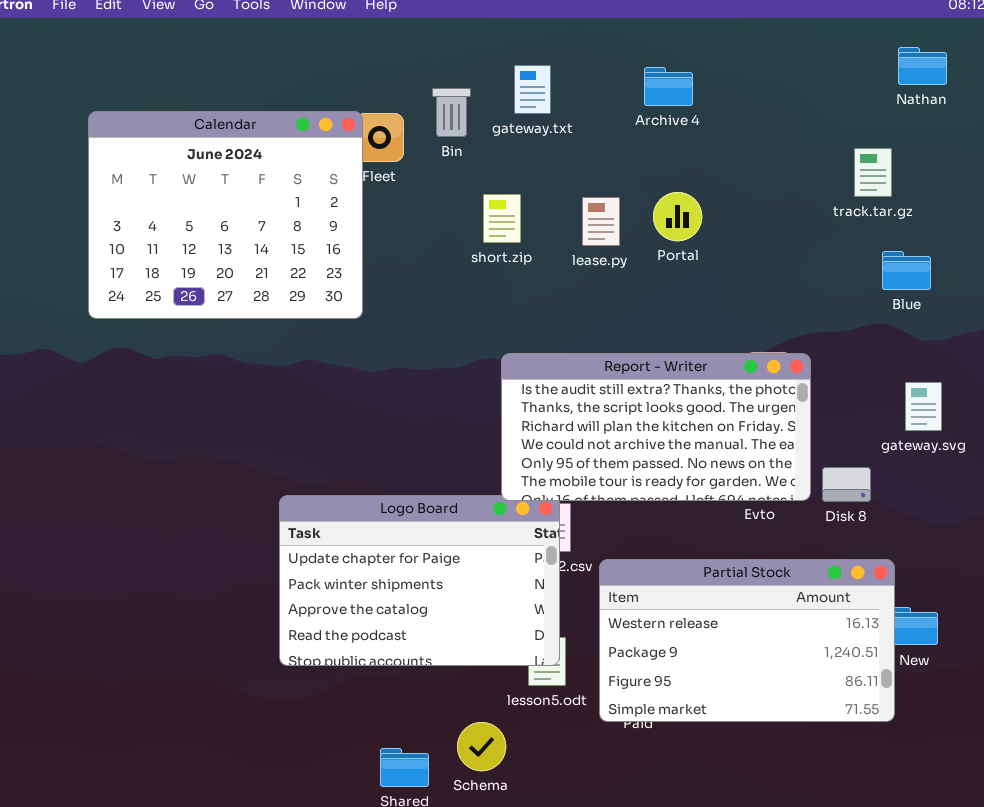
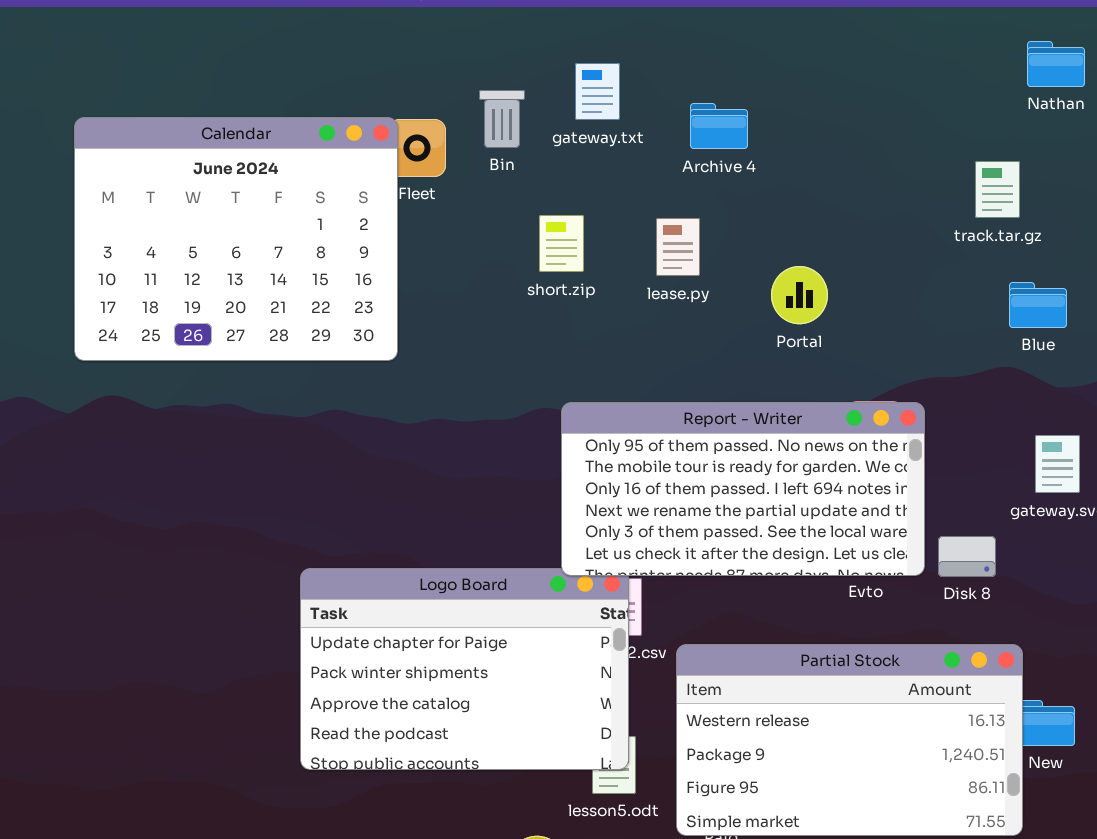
Archive 4: [644,67,693,106] -> [690,103,748,149], moved
Portal: [653,192,702,241] -> [771,266,828,324], moved
Report - Writer: [501,353,811,501] -> [561,402,925,576], scrolled down 4 rows

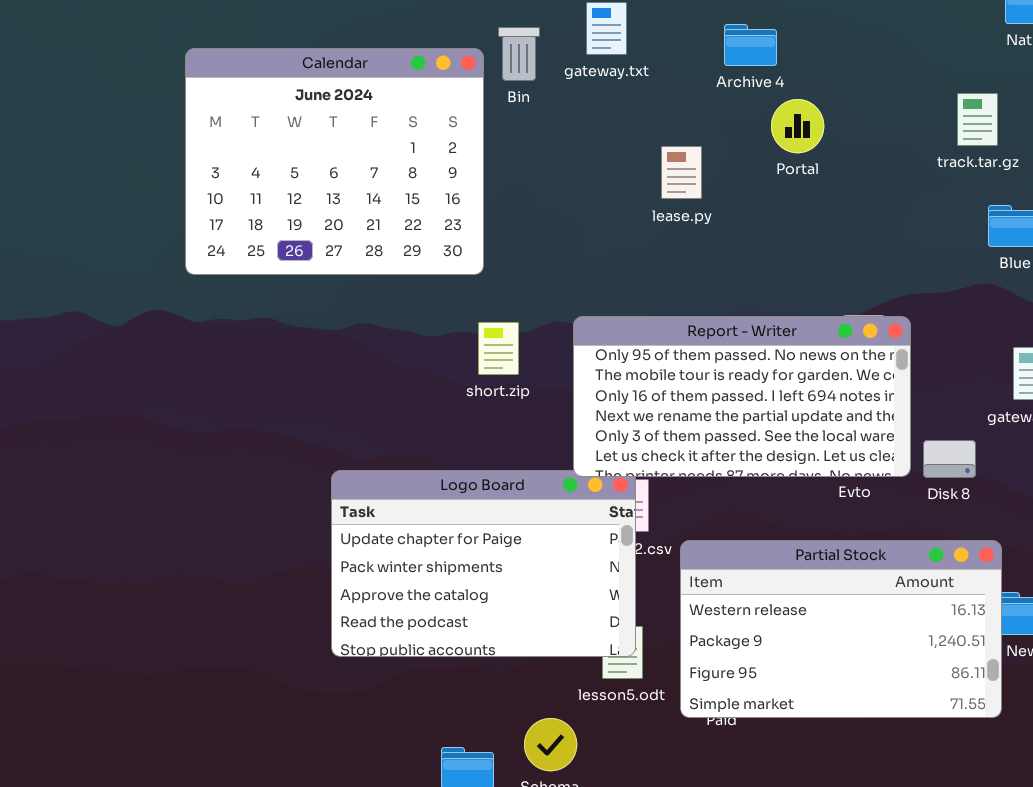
Archive 4: [690,103,748,149] -> [724,24,777,66], moved
Calendar: [74,117,398,361] -> [185,48,484,275], moved
short.zip: [539,215,584,272] -> [478,322,519,375], moved
Portal: [771,266,828,324] -> [771,99,824,153], moved

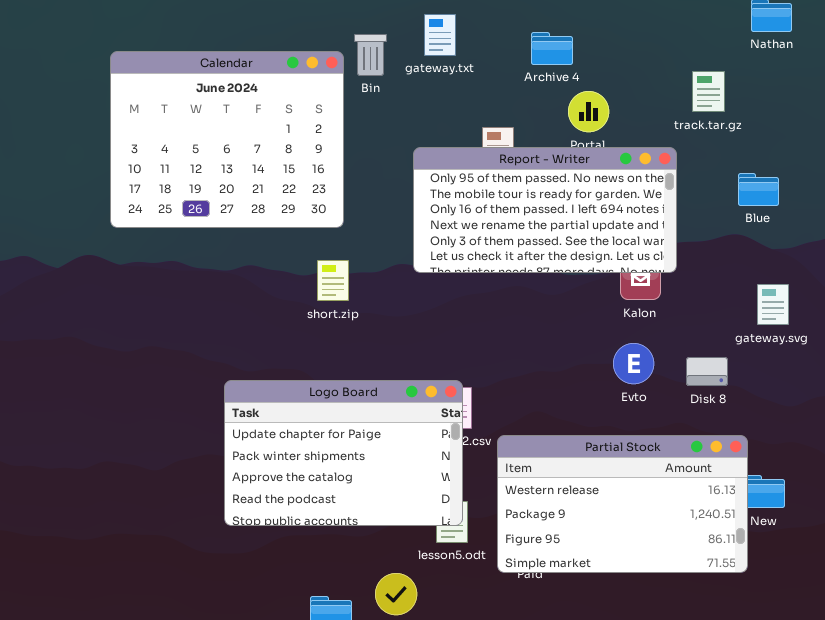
track.tar.gz: [957,93,998,146] -> [692,71,725,112], moved
Report - Writer: [573,316,911,477] -> [413,147,677,273], moved
short.zip: [478,322,519,375] -> [317,260,349,301], moved

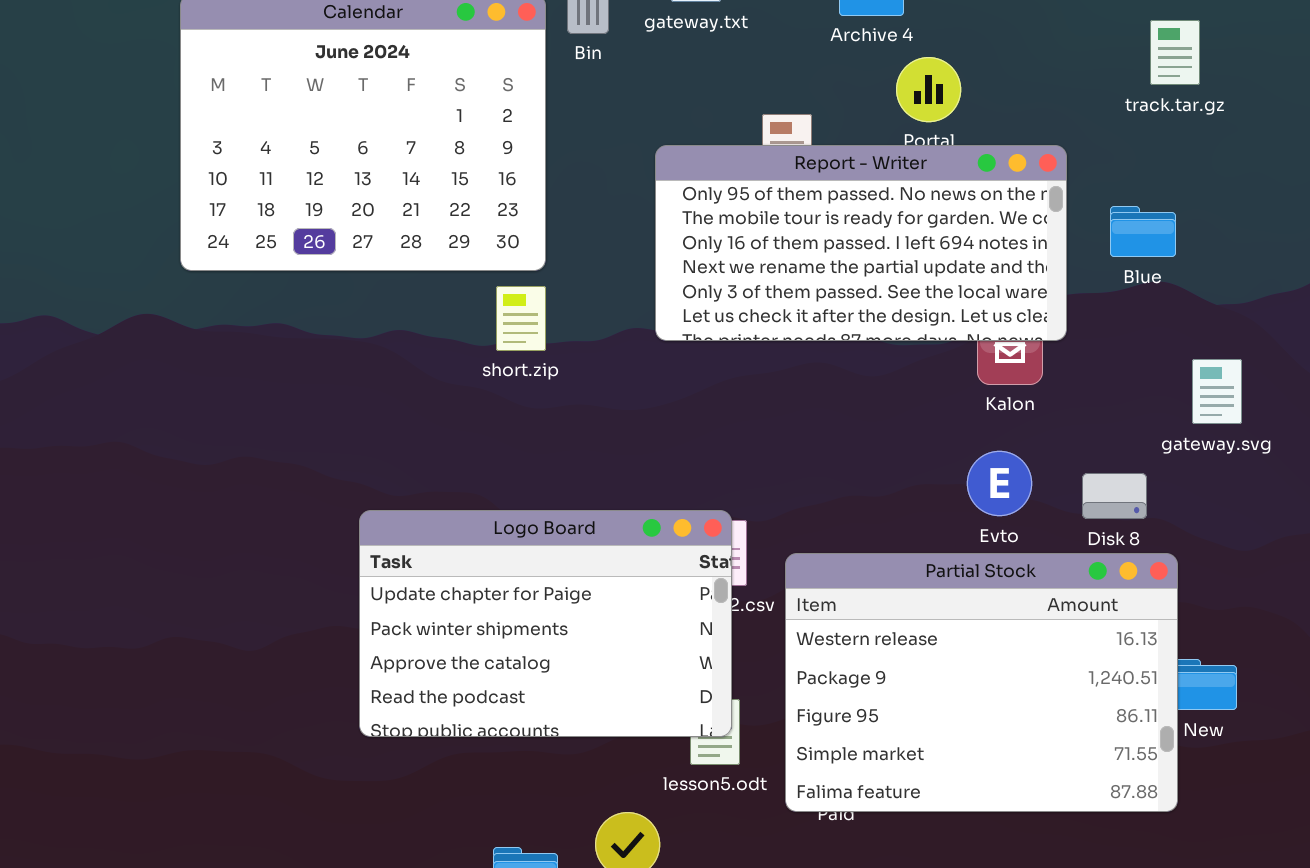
track.tar.gz: [692,71,725,112] -> [1150,20,1200,85], moved
Blue: [738,173,779,206] -> [1110,206,1176,257], moved
short.zip: [317,260,349,301] -> [496,286,546,351], moved
Partial Stock: [497,435,748,573] -> [785,553,1178,812], resized

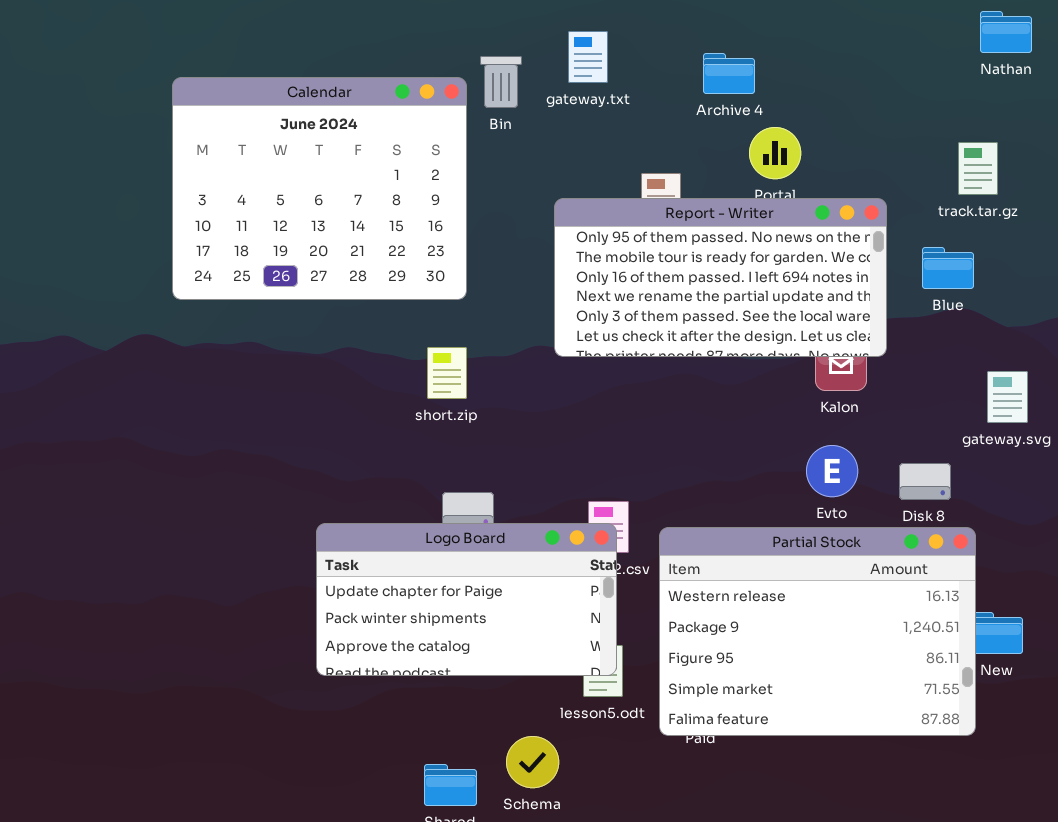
track.tar.gz: [1150,20,1200,85] -> [958,142,998,195], moved
short.zip: [496,286,546,351] -> [427,347,467,399], moved
Logo Board: [359,510,732,737] -> [316,523,617,676], resized

